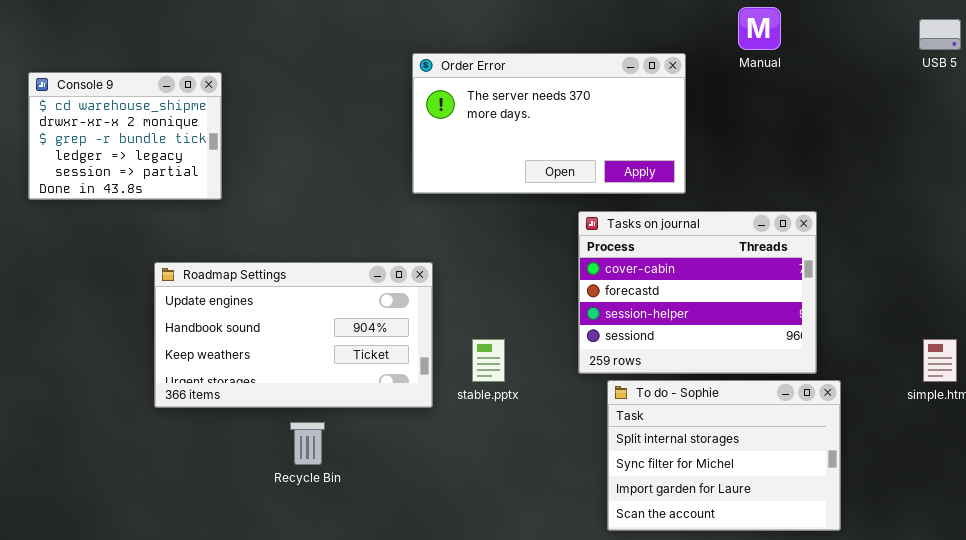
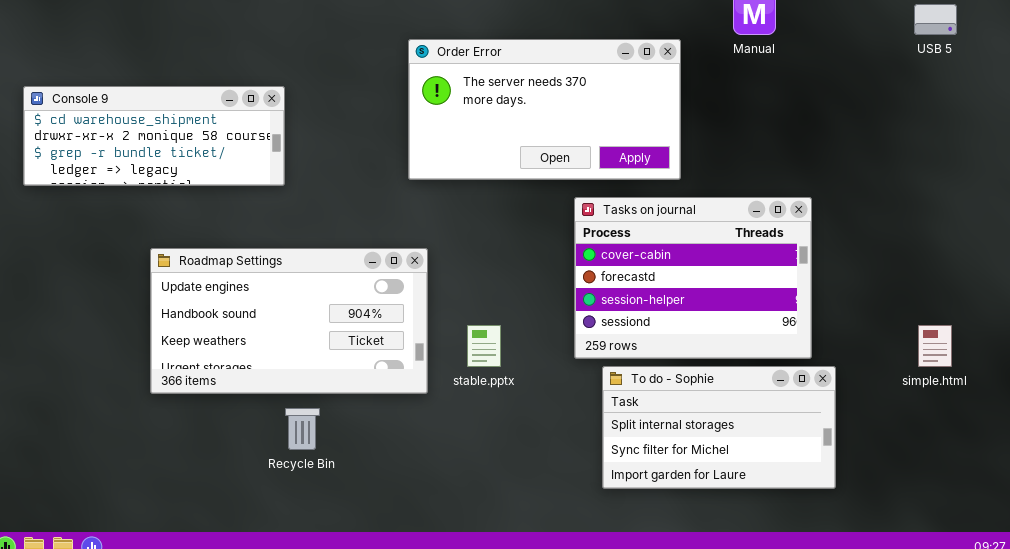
Console 9: [28,72,222,200] -> [23,86,285,186], resized
To do - Sophie: [607,380,841,531] -> [602,366,836,489], resized

